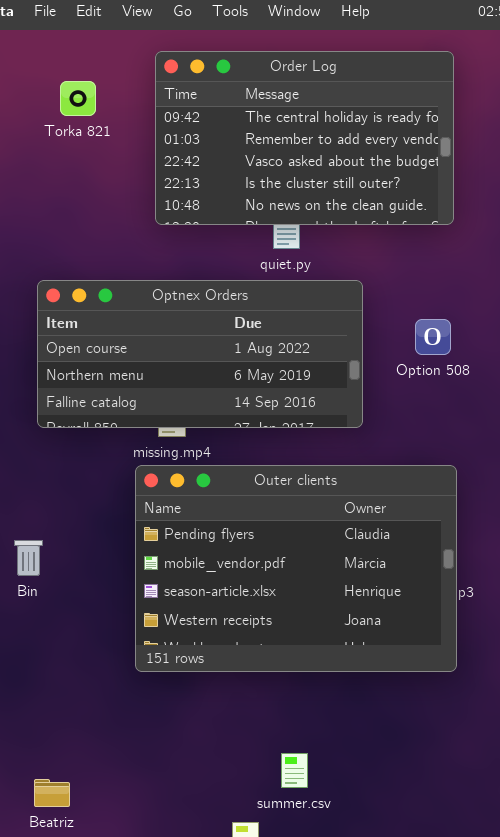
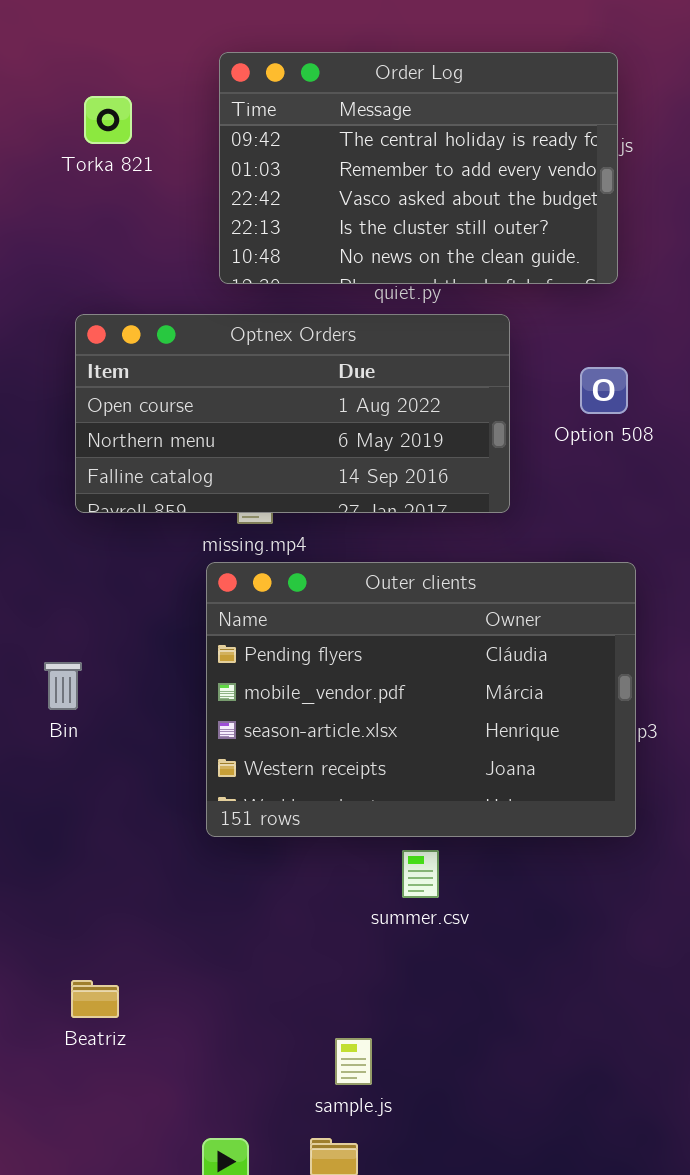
Order Log: [155,51,454,225] -> [219,52,618,284], moved
Torka 821: [60,81,96,116] -> [84,96,132,144], moved
summer.csv: [281,753,308,788] -> [402,850,439,898], moved

